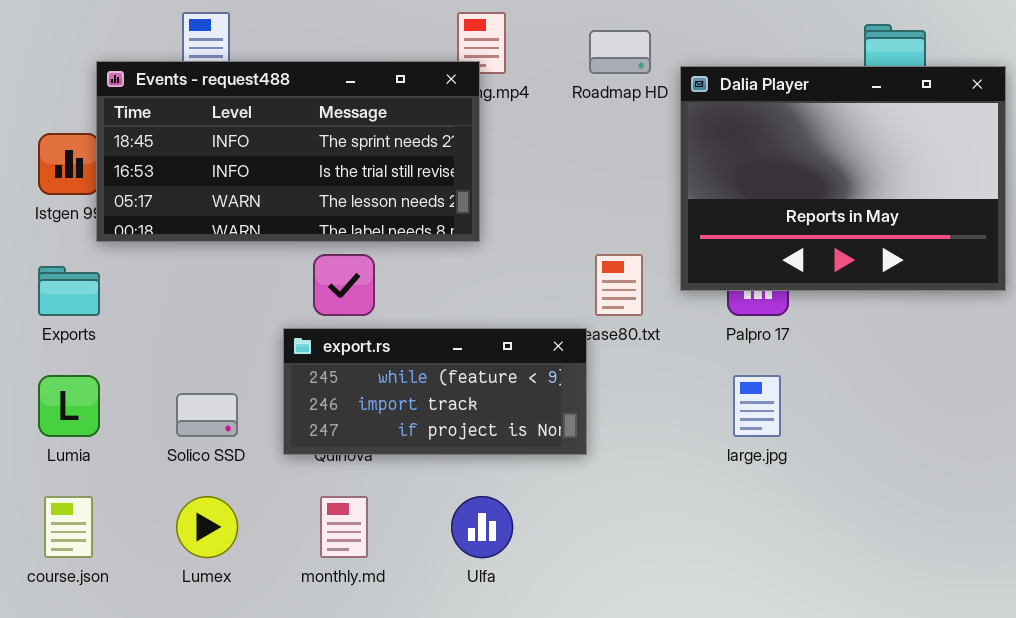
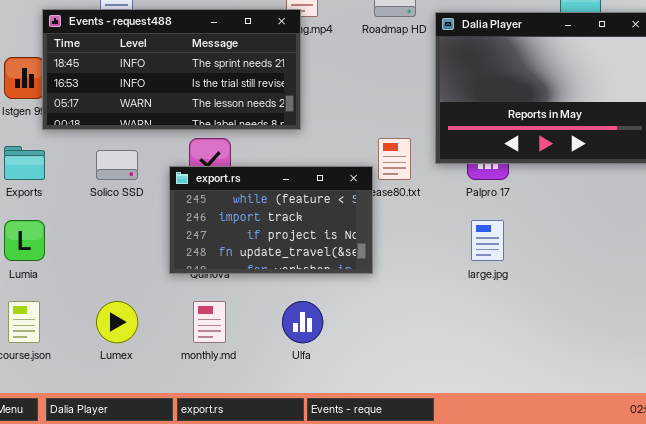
export.rs: [283,328,587,455] -> [169,166,373,274], resized
Solico SSD: [176,393,238,437] -> [96,150,138,180], moved

